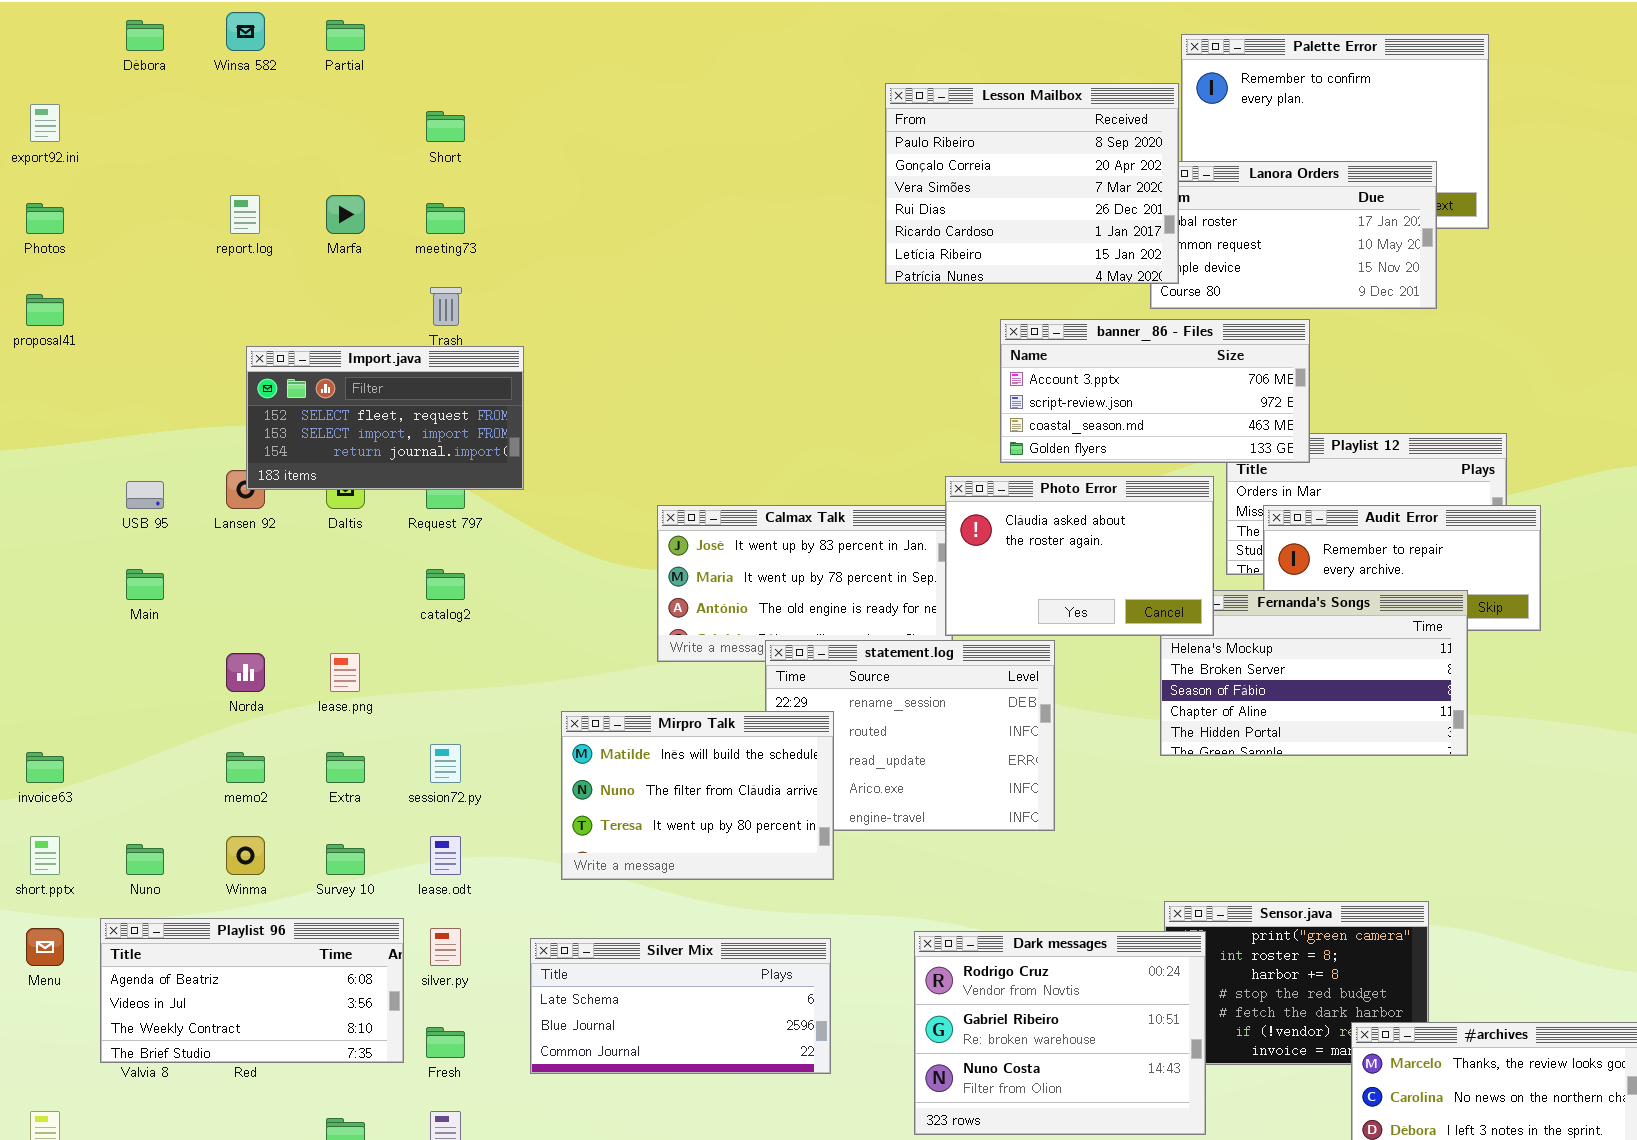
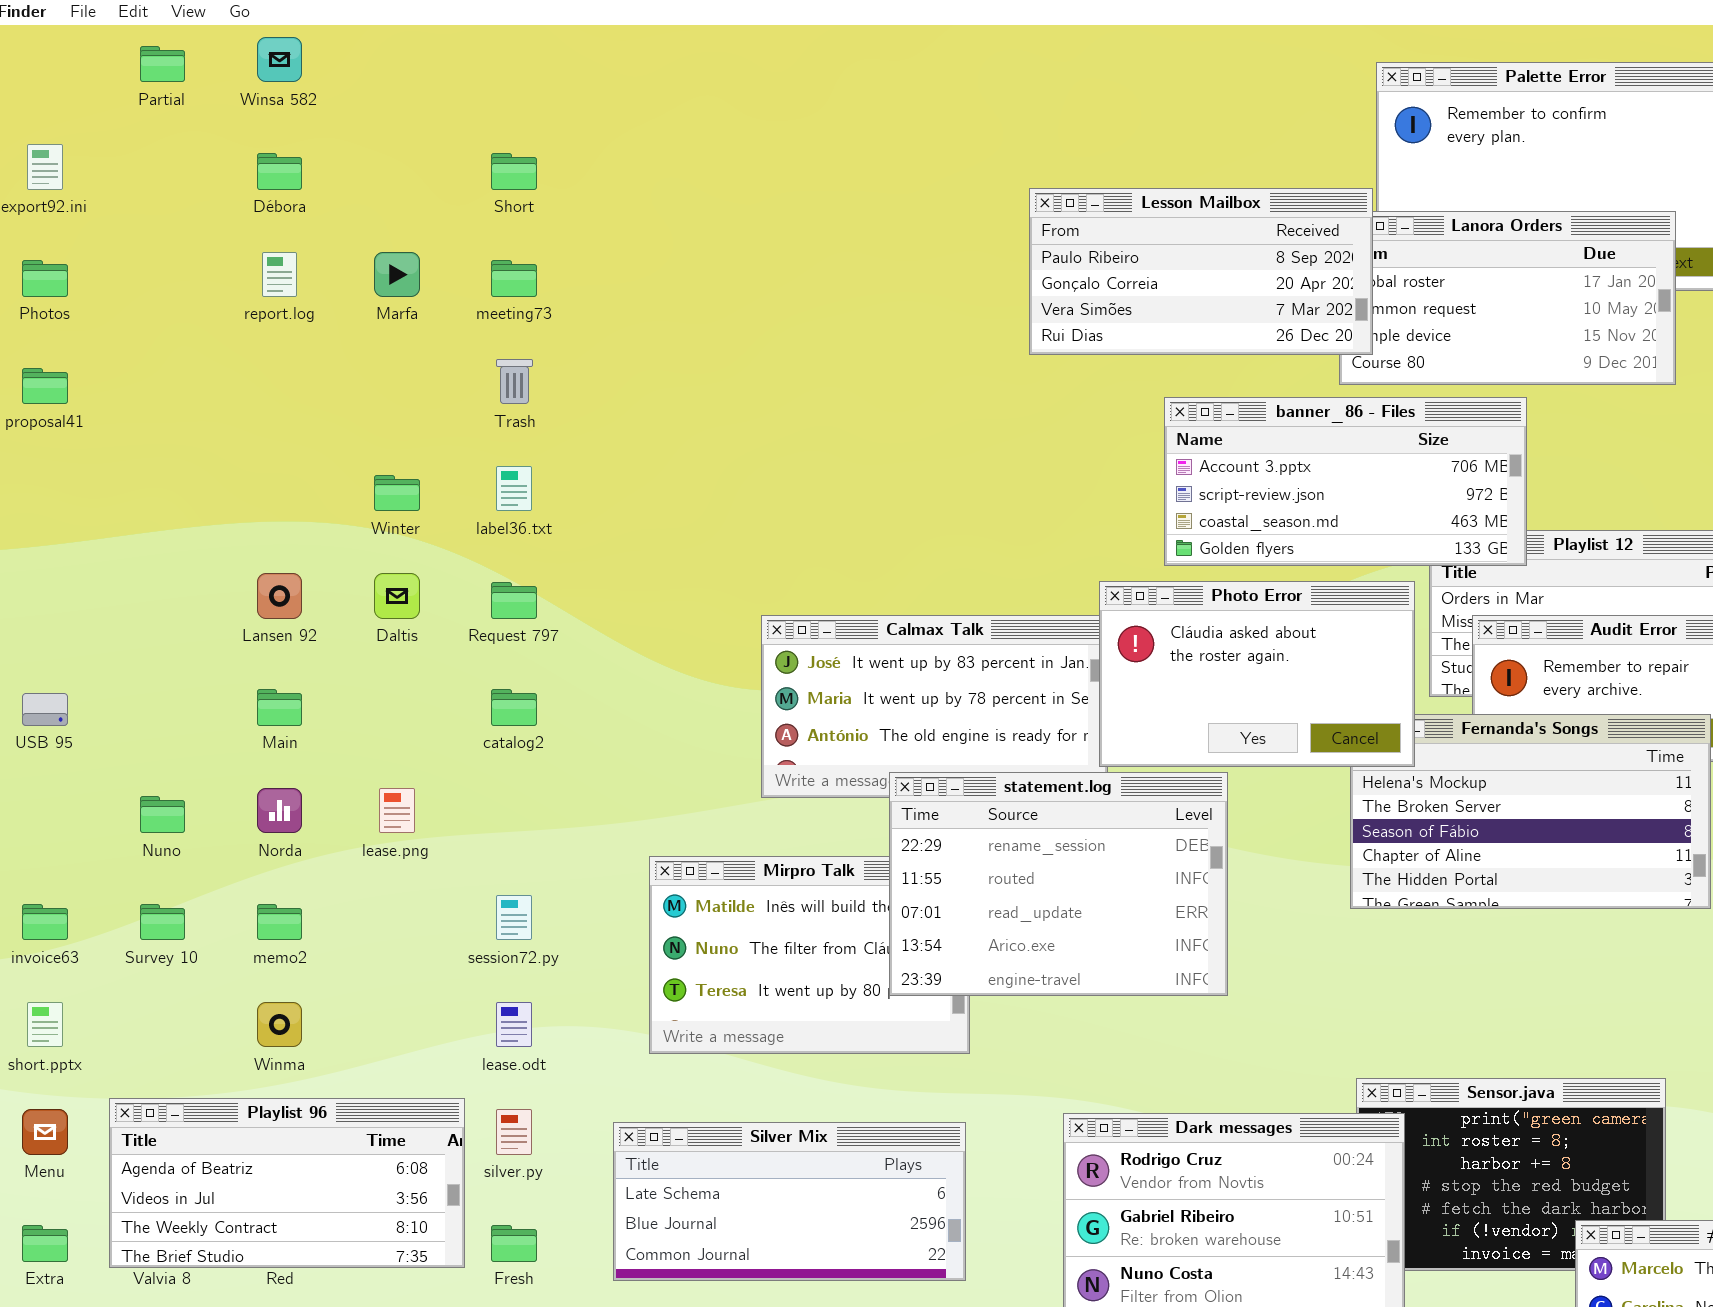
Débora: [126,20,164,51] -> [257,153,302,190], moved
Partial: [326,20,365,51] -> [140,46,185,82], moved
Lesson Mailbox: [885,83,1179,284] -> [1029,188,1373,355], resized
Import.java: [246,346,524,490] -> none, closed
USB 95: [126,481,164,509] -> [22,693,68,726], moved
Main: [126,569,164,600] -> [257,689,302,726], moved
statement.log: [765,640,1055,831] -> [889,772,1228,996], raised
Extra: [326,752,365,783] -> [22,1225,68,1262], moved
Nuno: [126,844,164,875] -> [140,796,185,833], moved
Survey 10: [326,844,365,875] -> [140,904,185,940], moved

